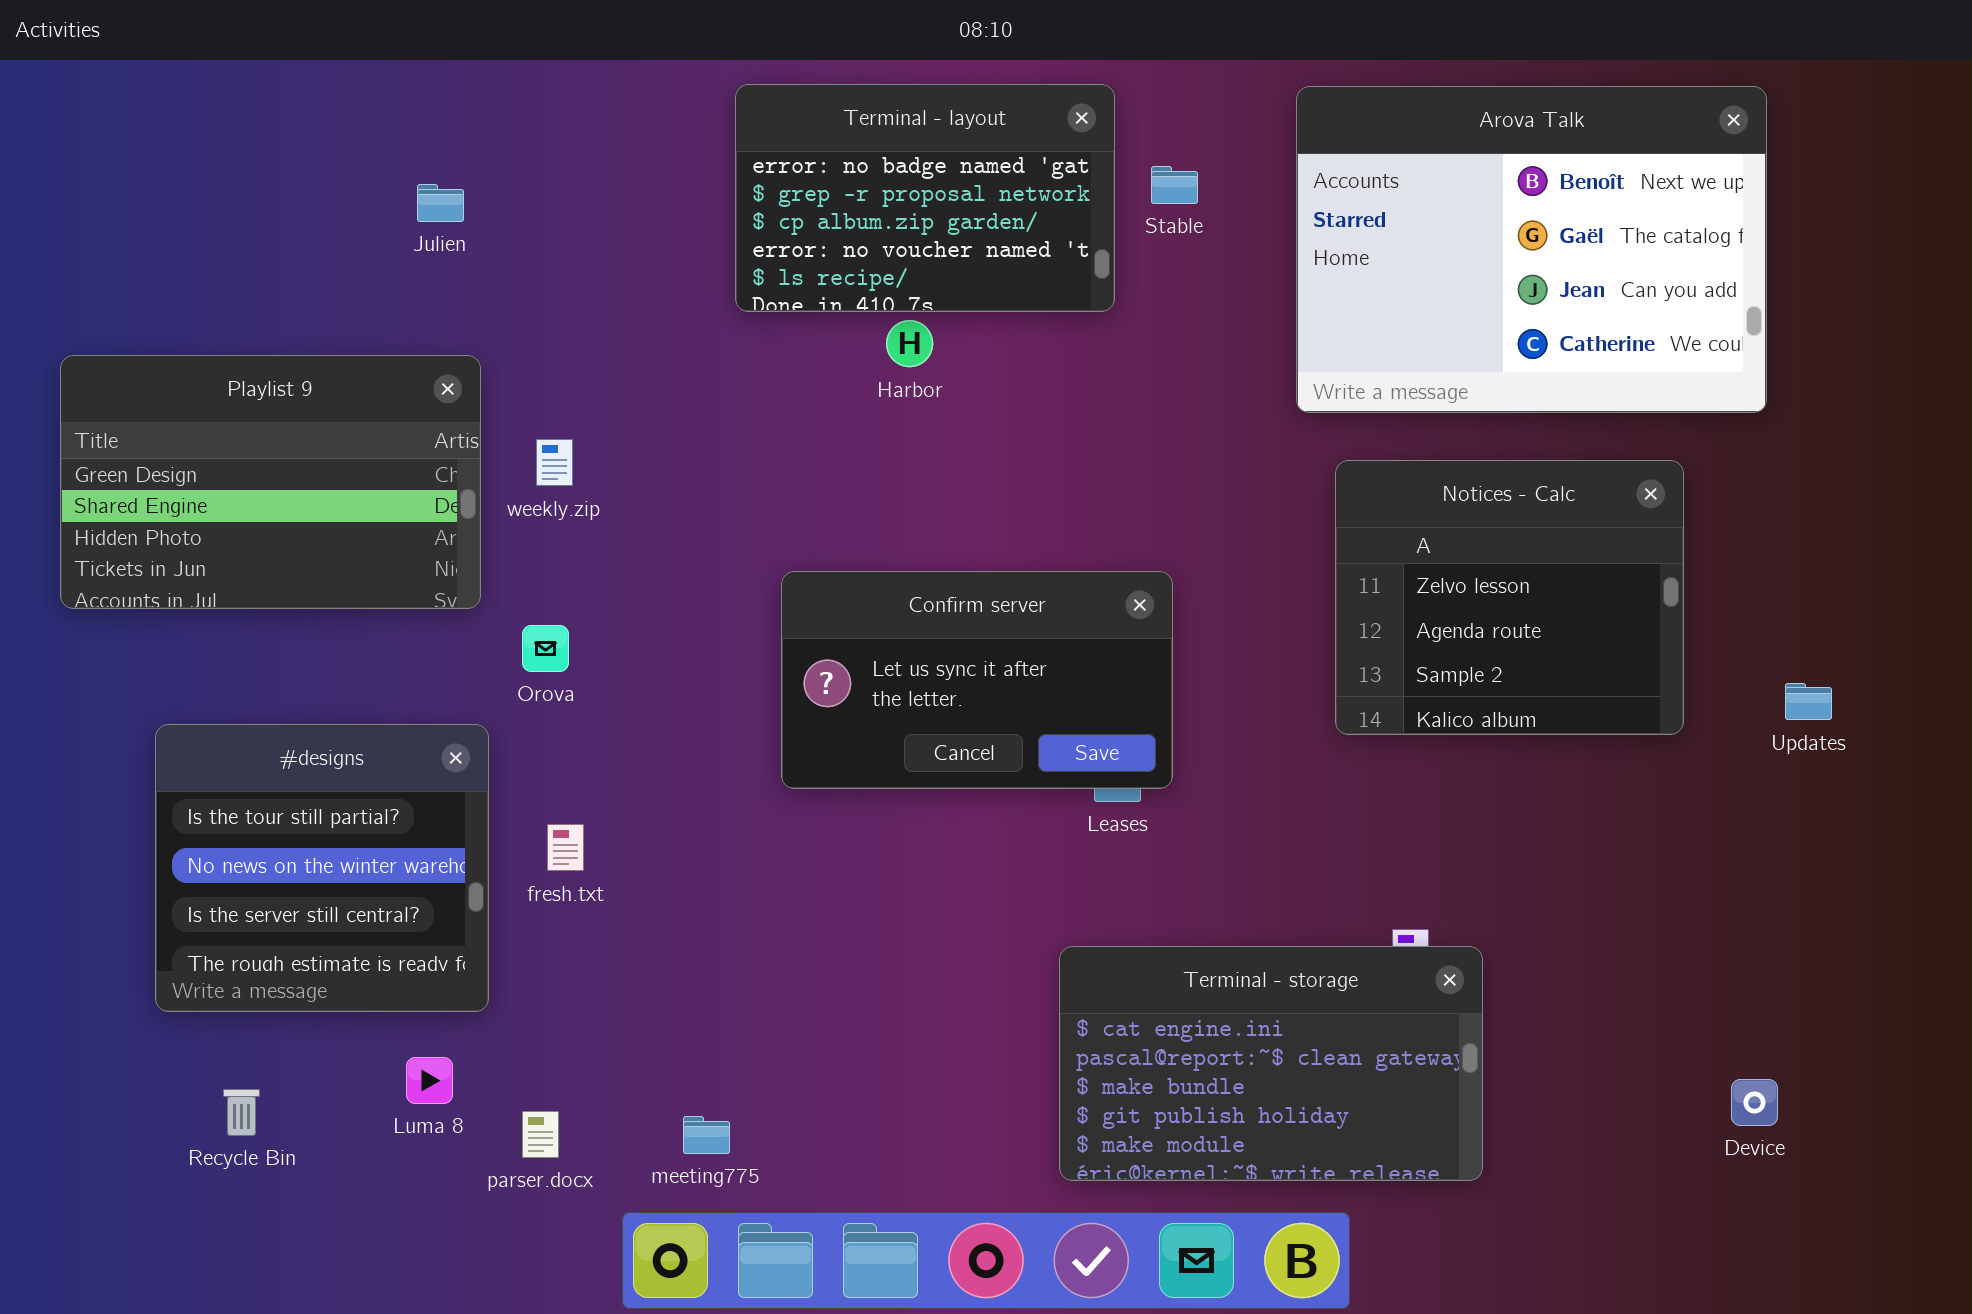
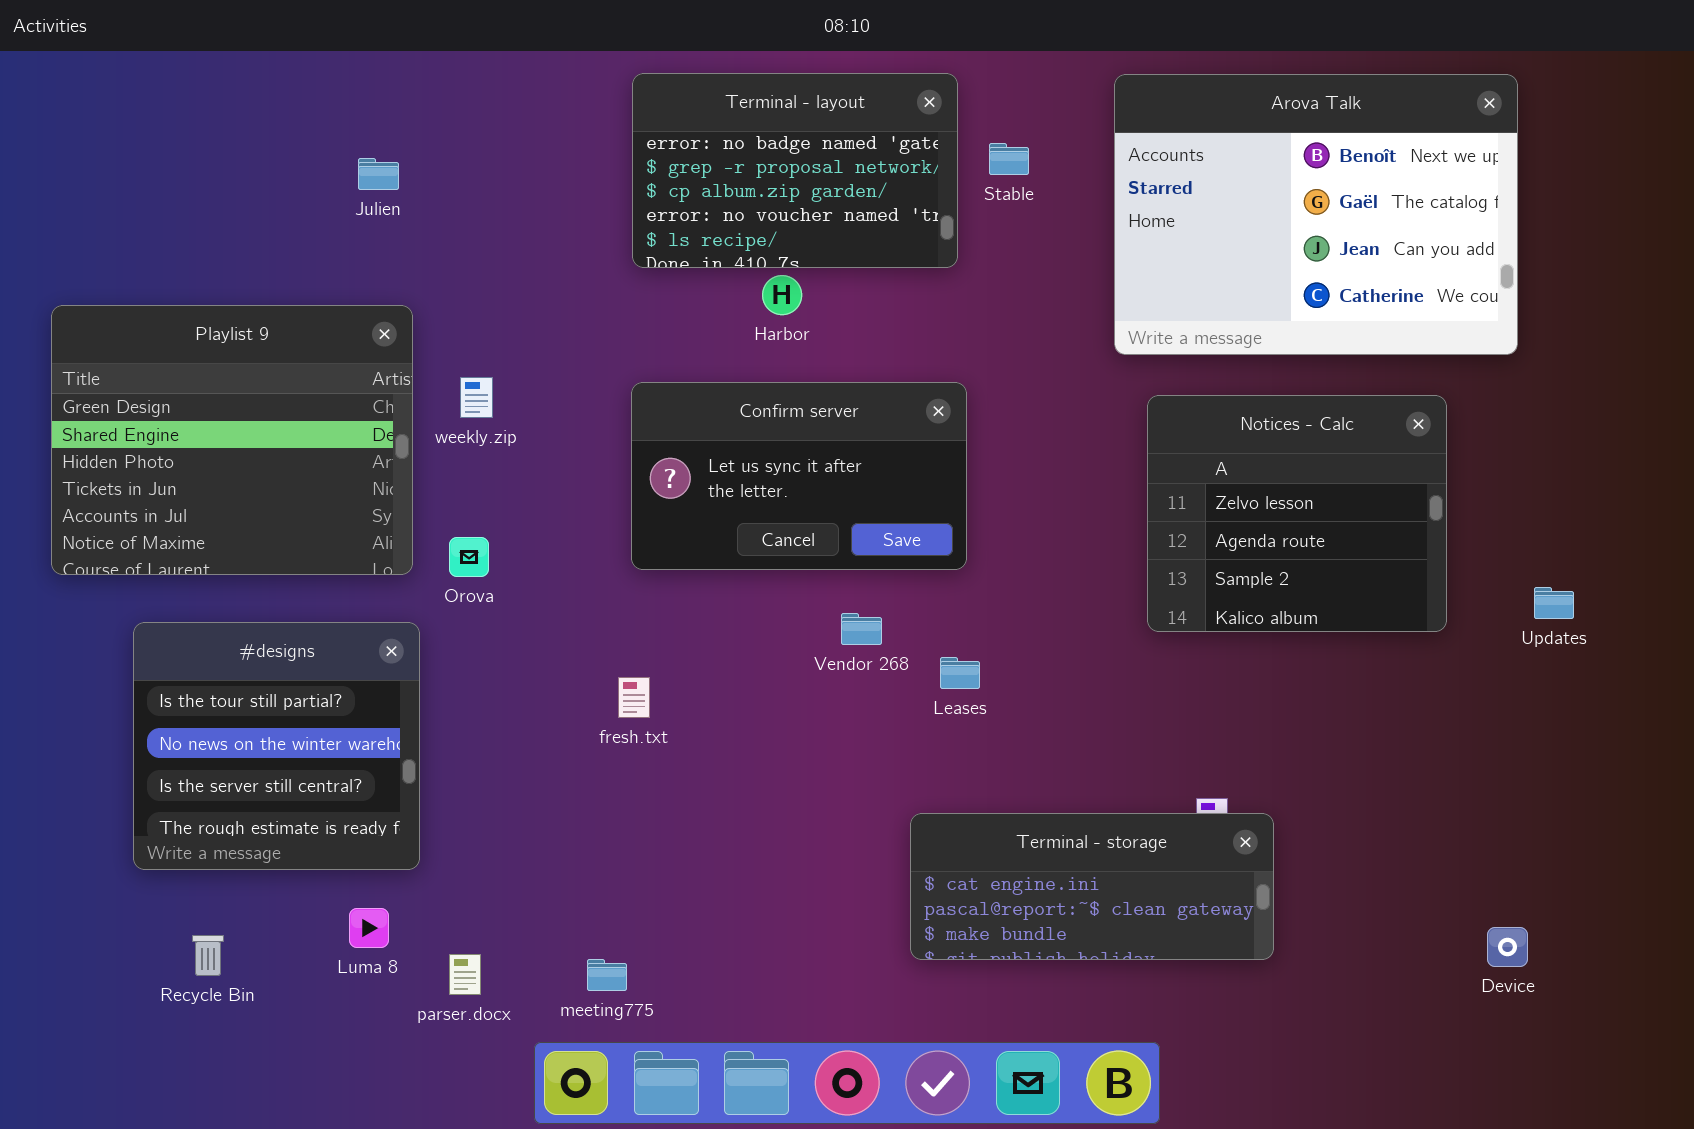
Playlist 9: [60,355,481,609] -> [51,305,413,575], resized
Confirm server: [781,571,1173,789] -> [631,382,967,570], moved
fresh.txt: [547,824,584,871] -> [618,677,650,718], moved
Terminal - storage: [1059,946,1483,1181] -> [910,813,1274,960], resized

